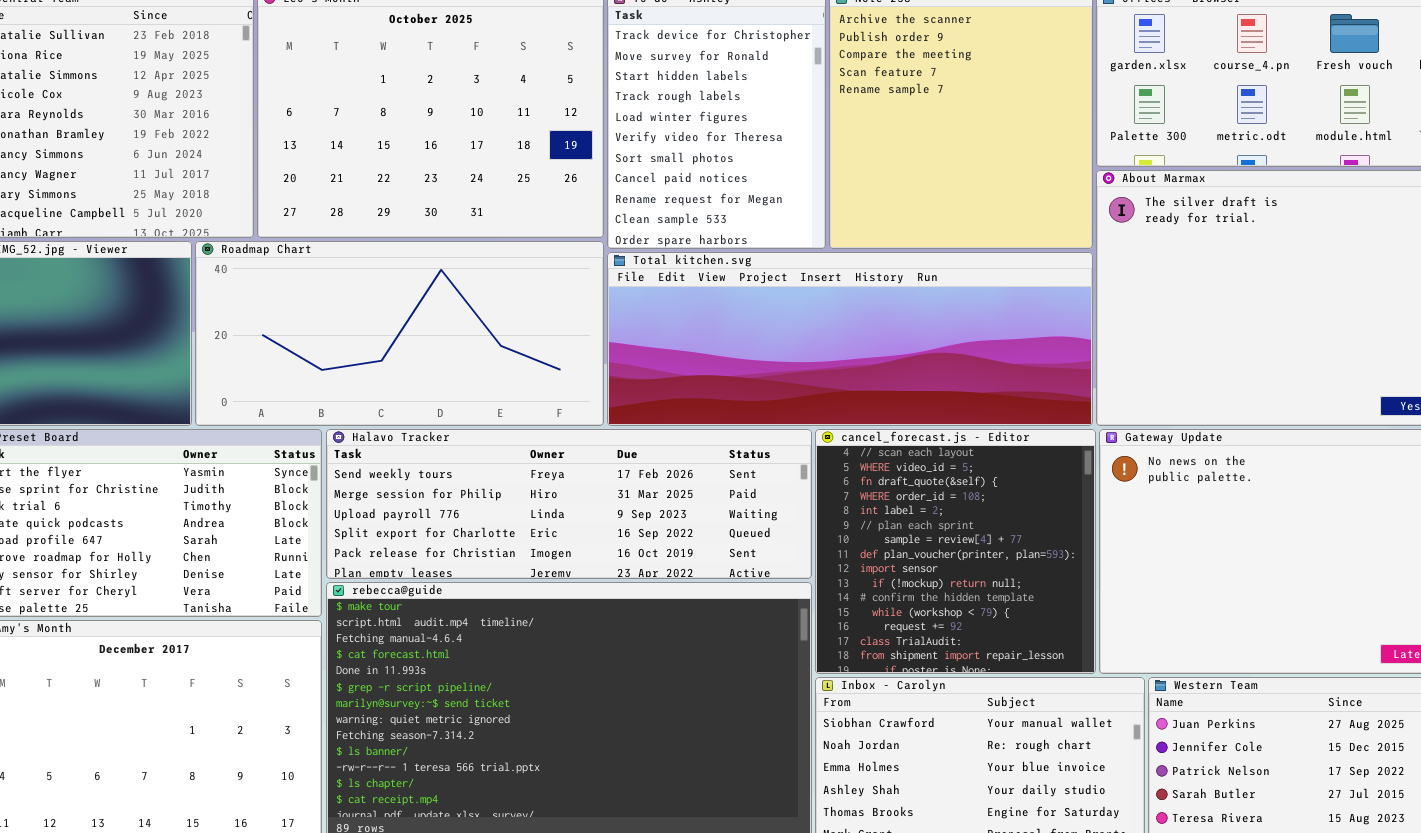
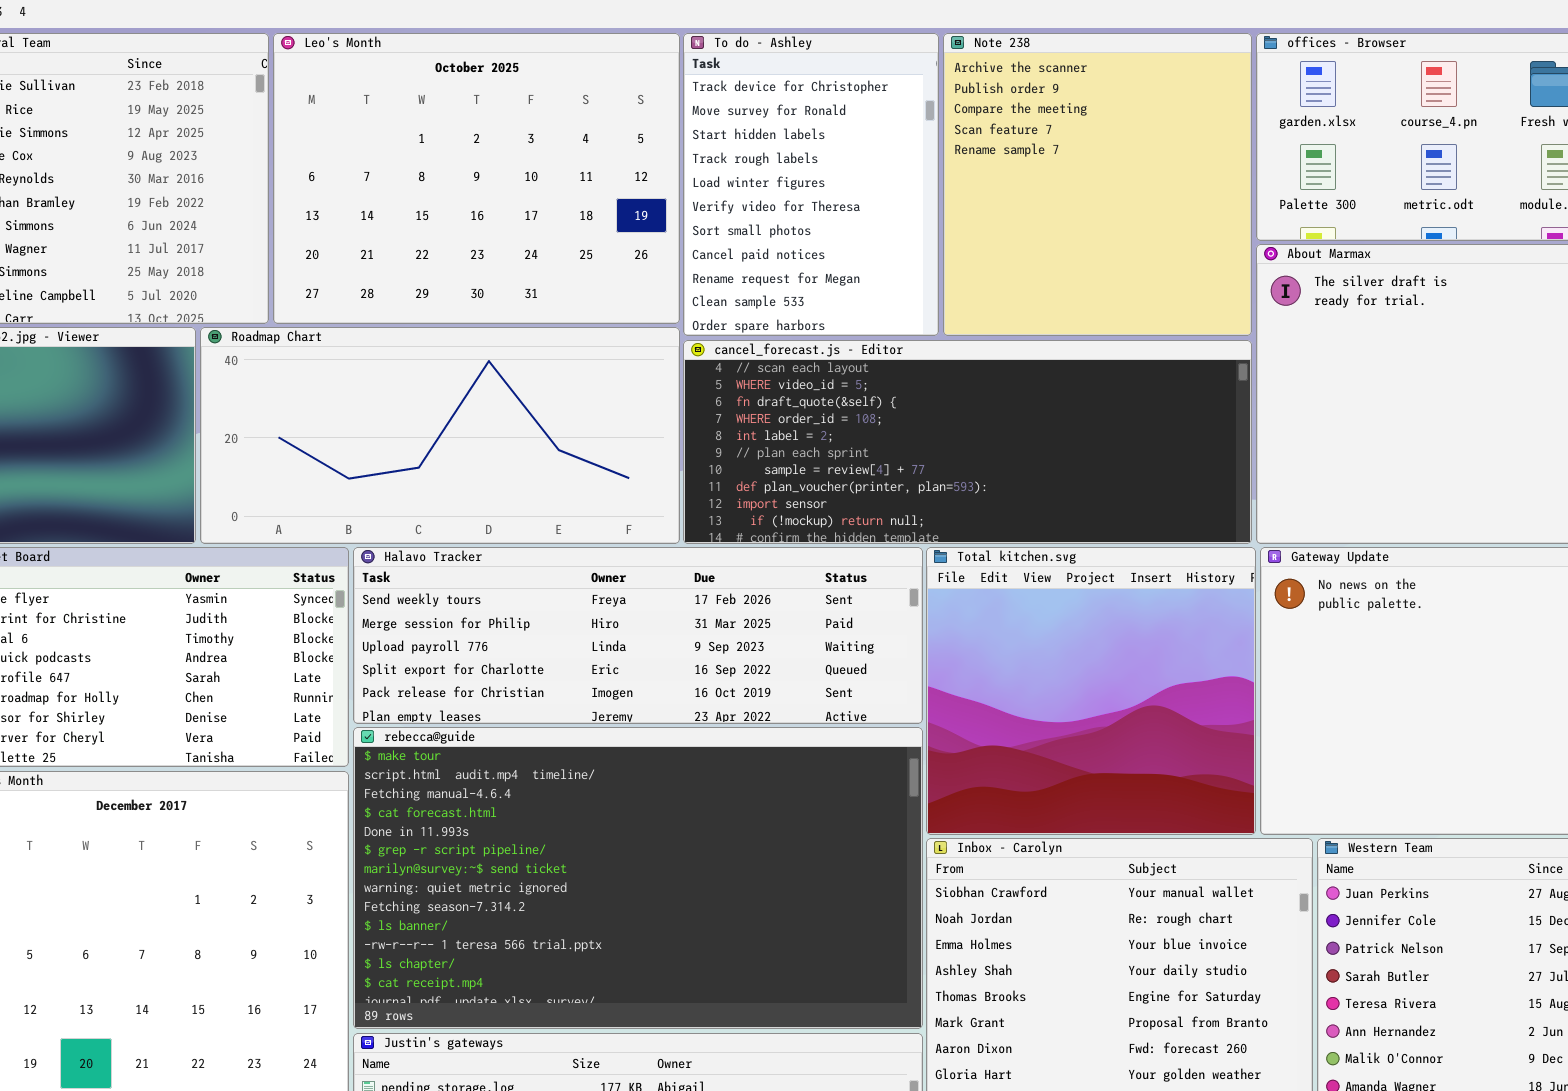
Total kitchen.svg: [607,252,1093,426] -> [926,547,1256,835], moved, resized
cancel_forecast.js - Editor: [815,429,1096,674] -> [683,340,1252,544], moved, resized

